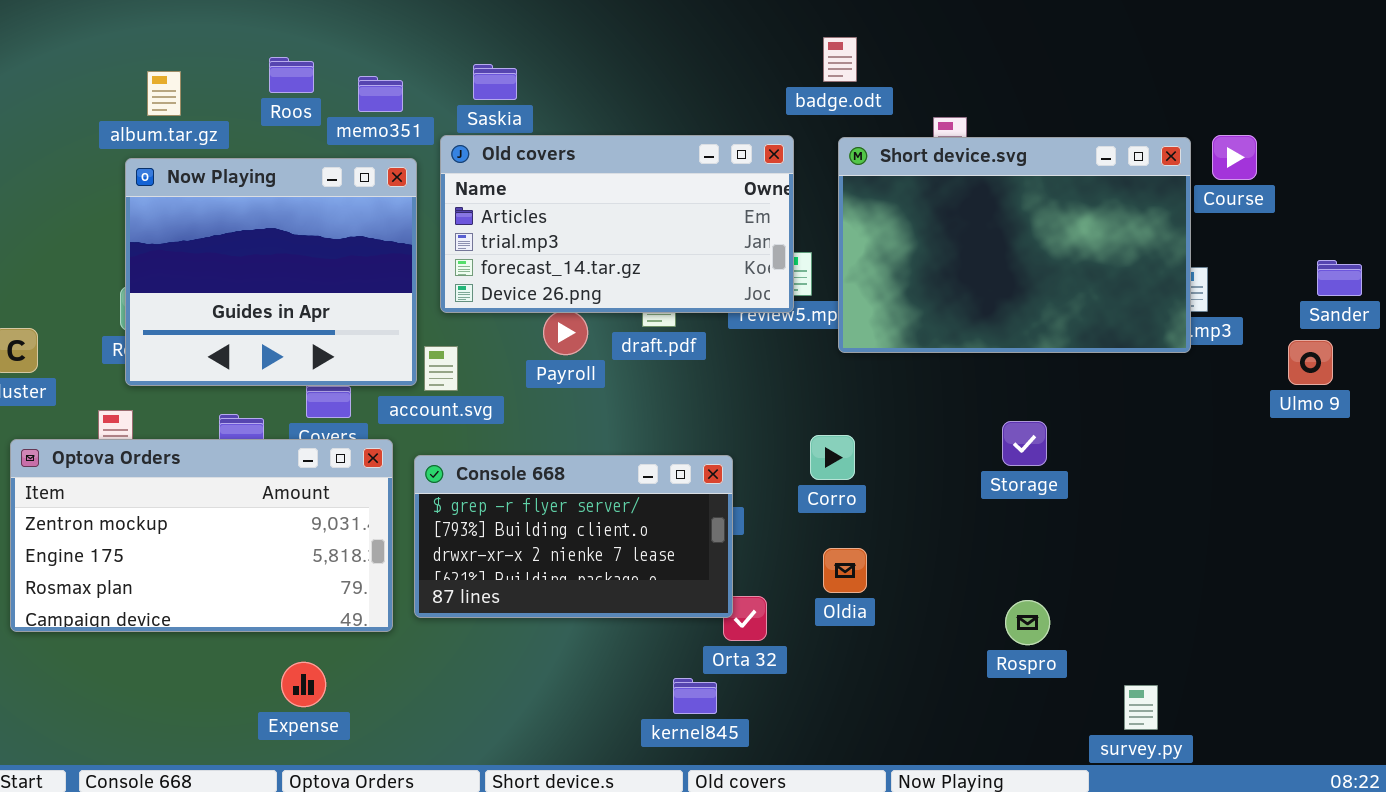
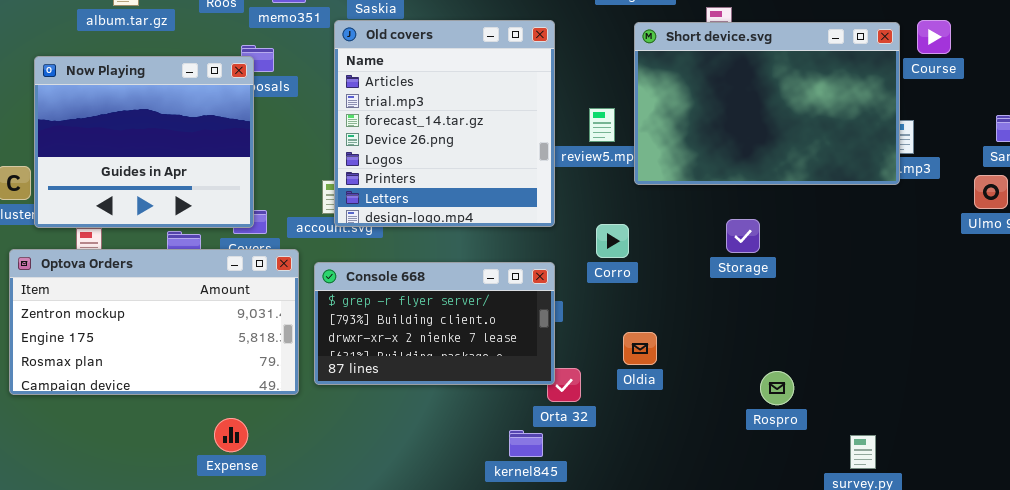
Old covers: [440,135,794,313] -> [334,20,555,227], resized
Now Playing: [125,158,417,386] -> [34,56,254,228], moved
Storage: [1002,421,1047,466] -> [726,219,760,253], moved
Corro: [810,435,855,480] -> [596,224,629,258], moved

